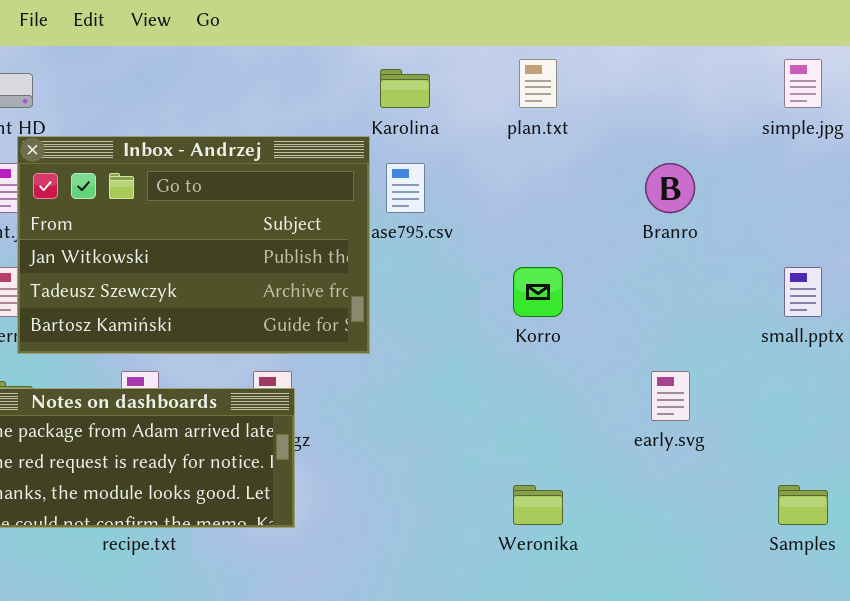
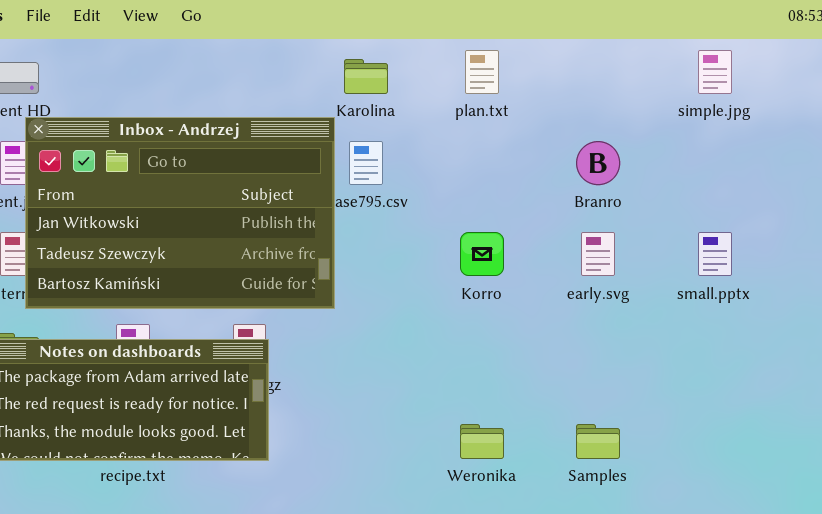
early.svg: [651,371,690,421] -> [581,232,615,276], moved
Samples: [778,485,828,525] -> [576,424,620,459], moved

